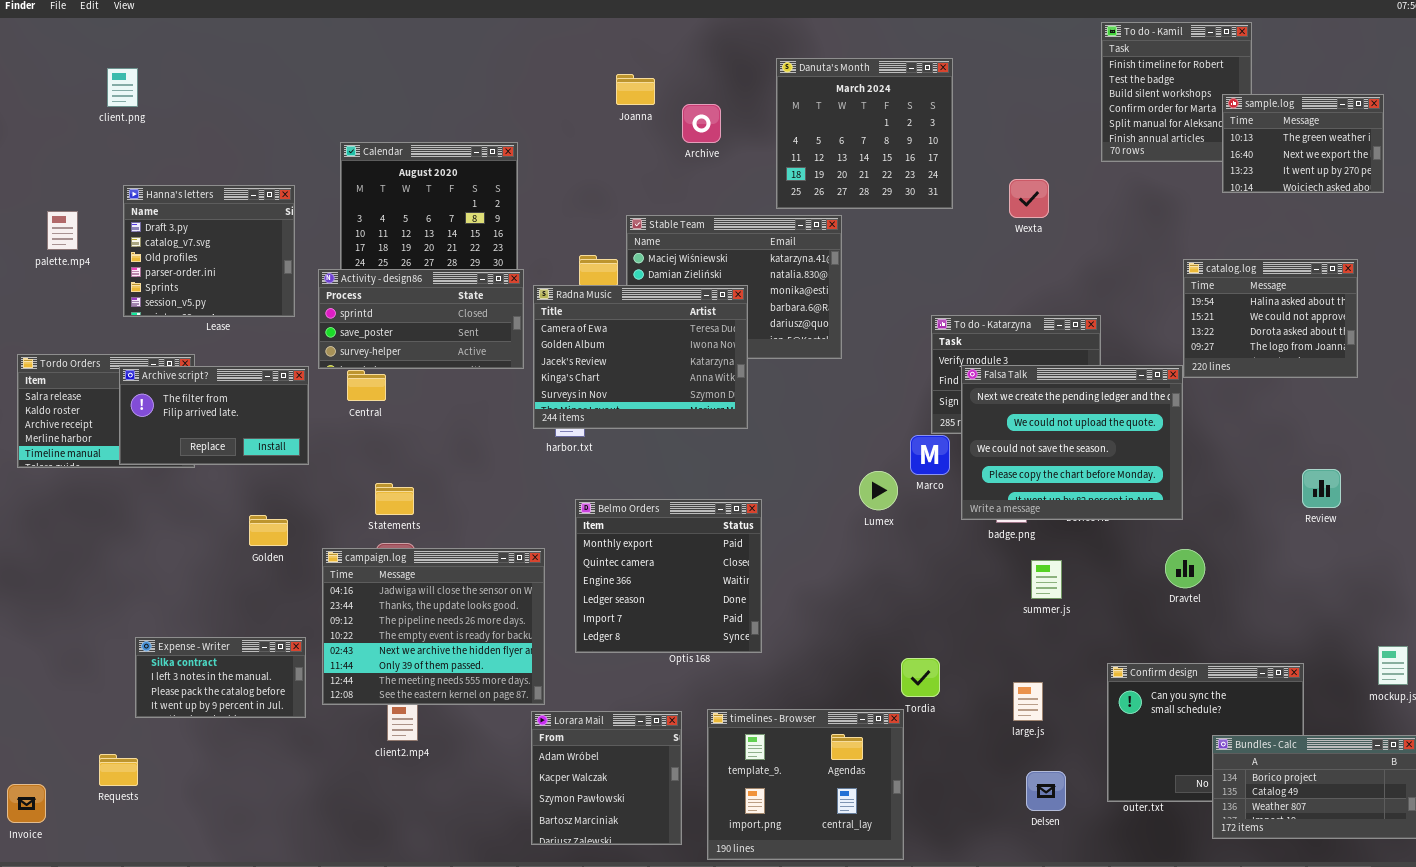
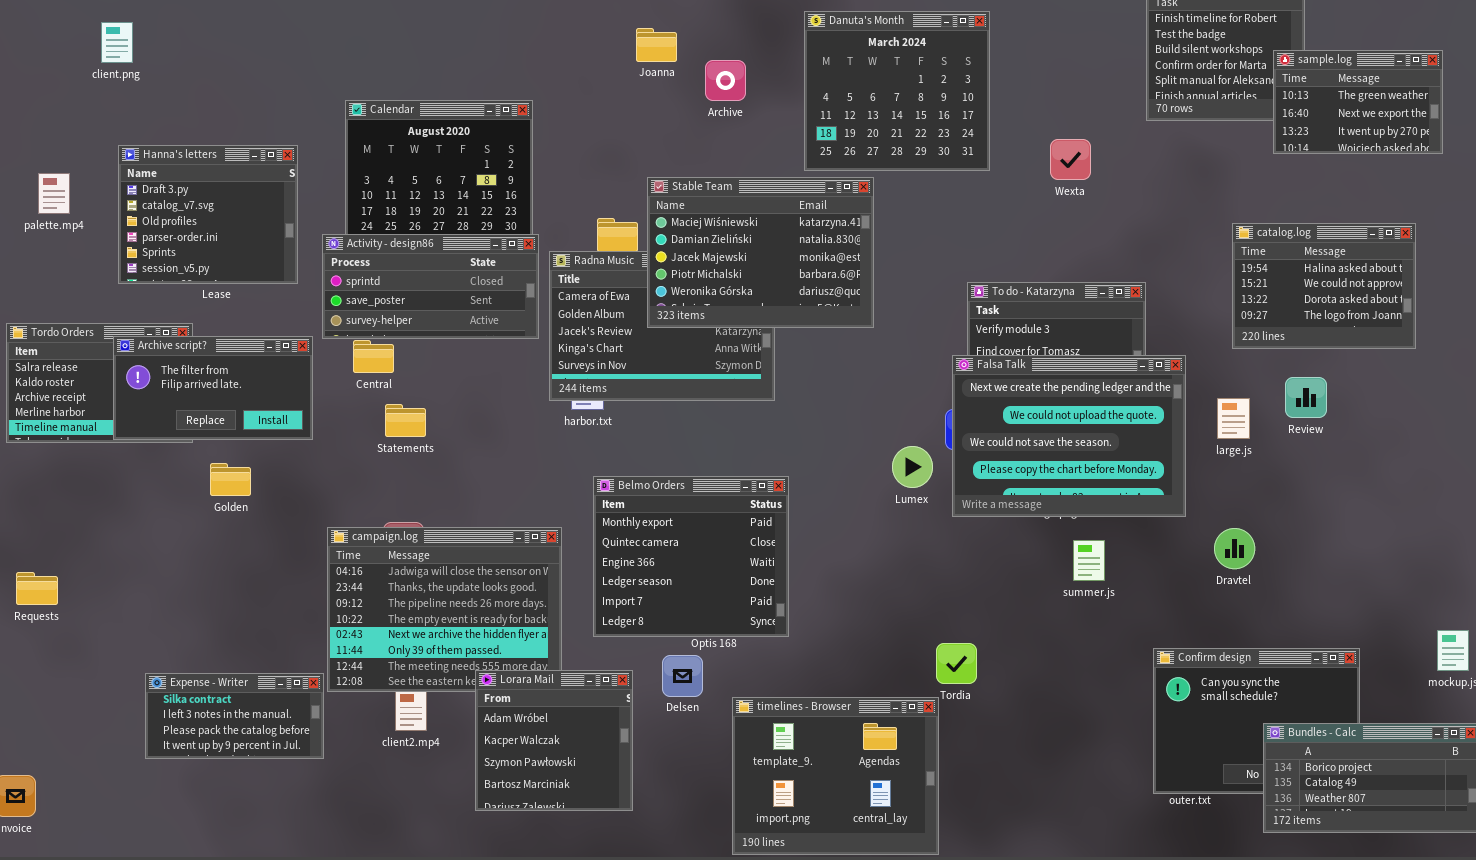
Stable Team: [626,215,842,359] -> [647,177,874,328], raised
Falsa Talk: [961,365,1183,520] -> [952,355,1186,517], moved
Review: [1302,469,1341,508] -> [1285,377,1327,418], moved
Statements: [375,483,414,515] -> [385,404,426,437], moved
Golden: [249,515,288,546] -> [210,463,251,496], moved
Expense - Writer: [135,637,306,718] -> [145,673,324,759], moved
large.js: [1013,682,1043,721] -> [1217,398,1250,439], moved
Lorara Mail: [531,711,682,845] -> [475,670,633,811], moved
Requests: [99,754,138,786] -> [16,572,58,605], moved
Delsen: [1026,771,1066,811] -> [662,655,703,697], moved

